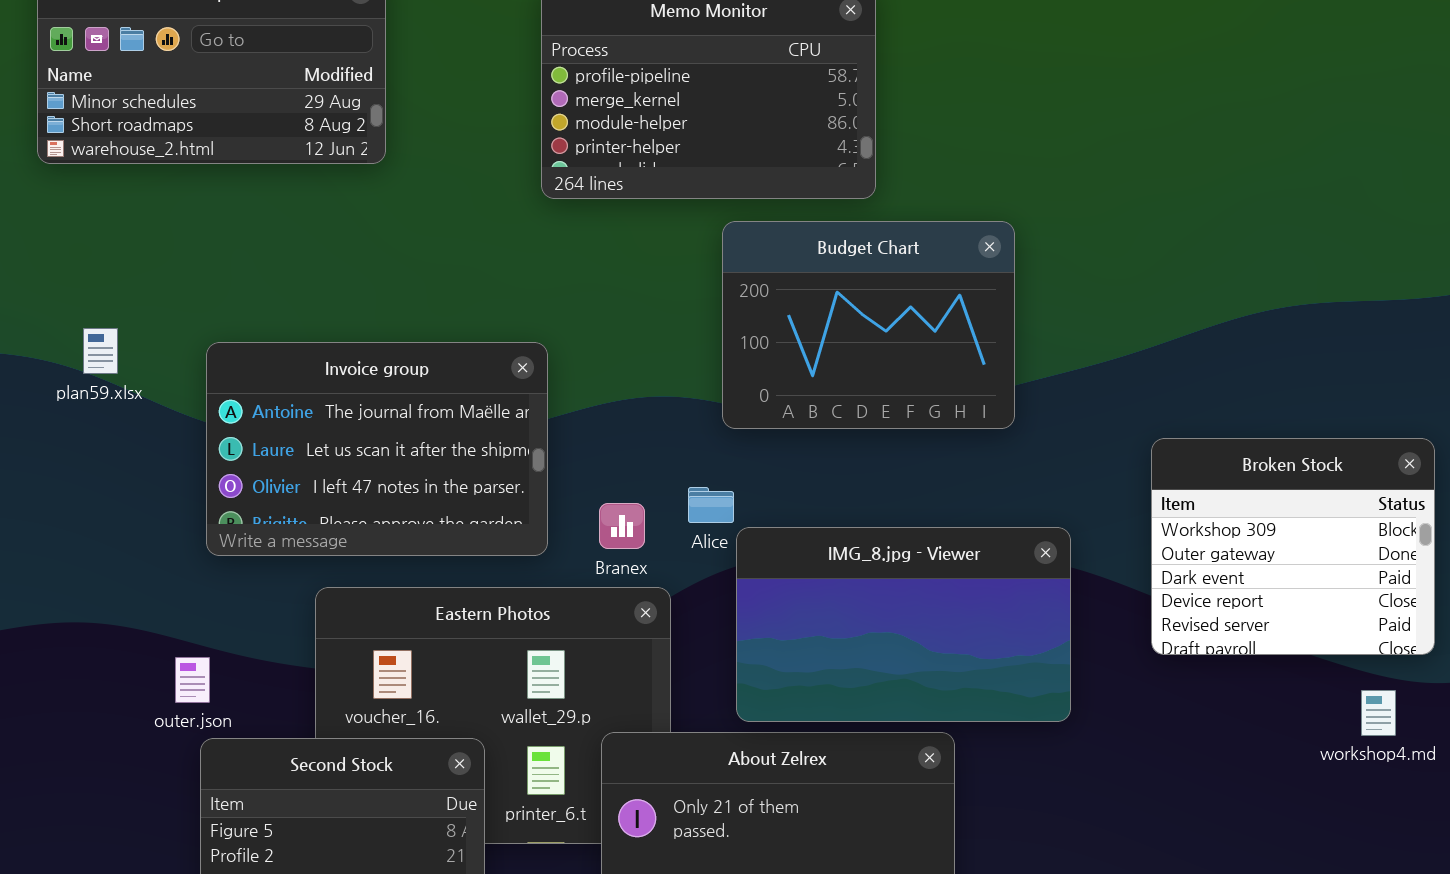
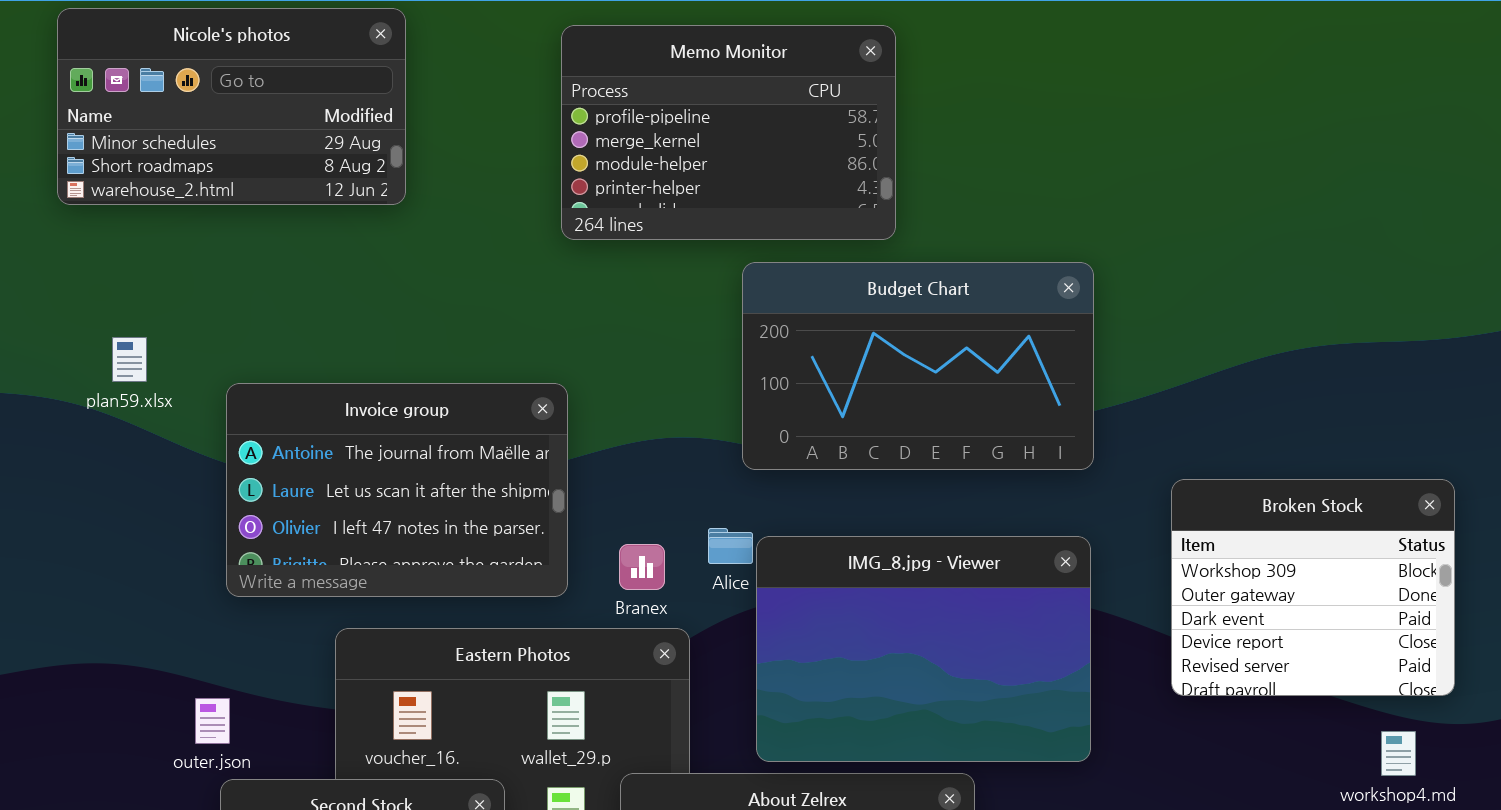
Budget Chart: [722,221,1015,429] -> [742,262,1094,470], resized
plan59.xlsx: [83,328,118,374] -> [112,337,147,382], moved
IMG_8.jpg - Viewer: [736,527,1071,722] -> [756,536,1091,762], resized

